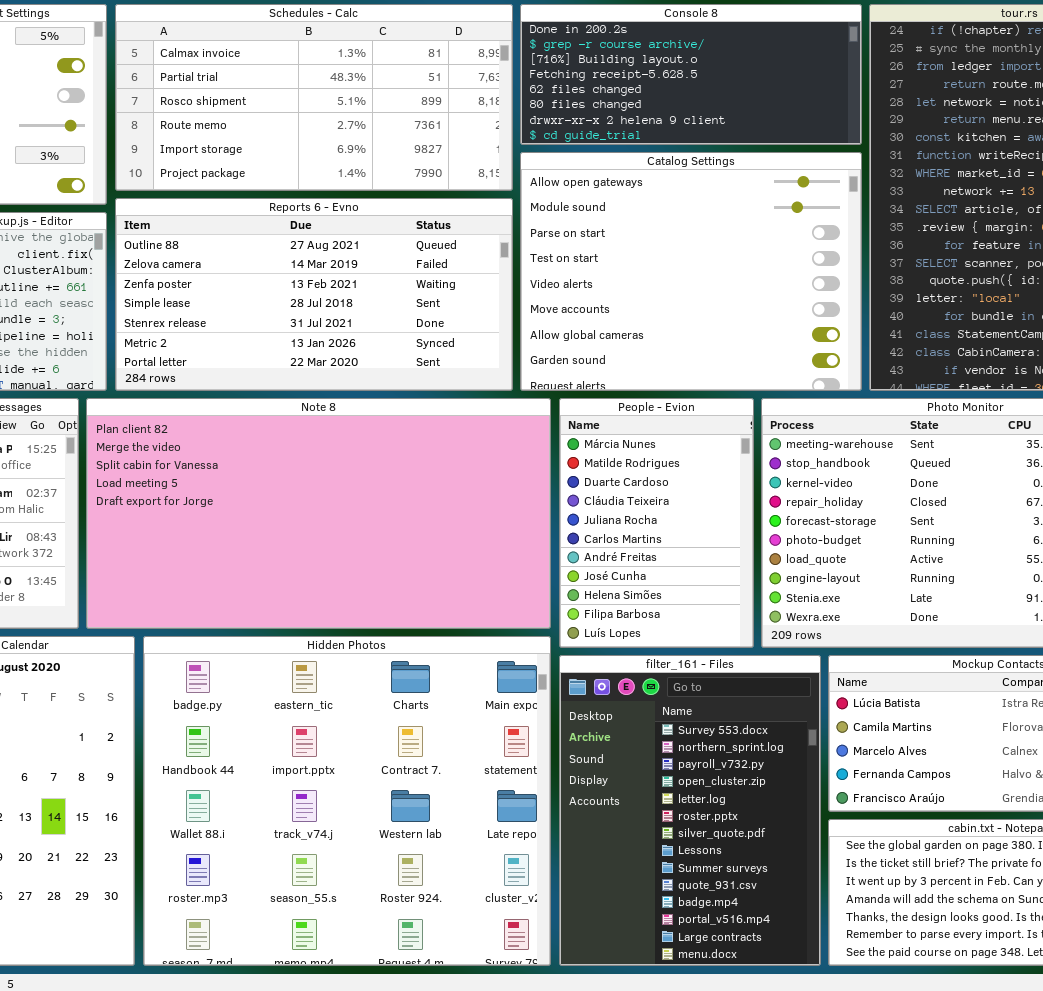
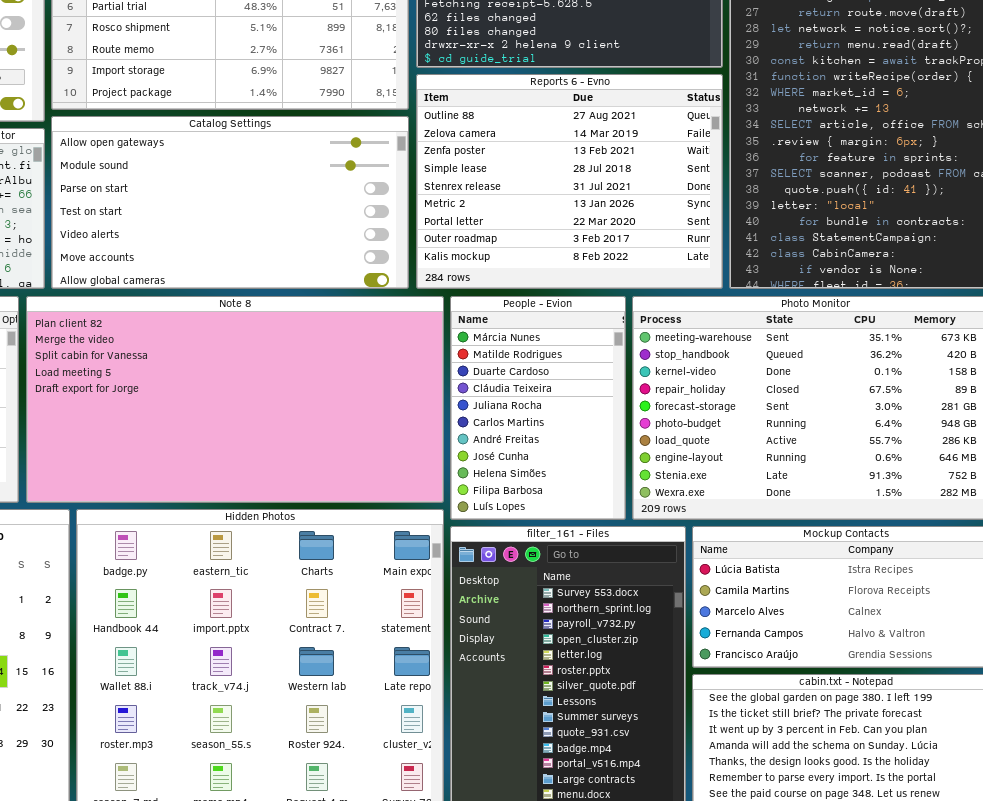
Catalog Settings: [520,152,862,391] -> [51,116,409,289], moved, resized
Reports 6 - Evno: [115,198,513,391] -> [416,74,723,289], moved, resized

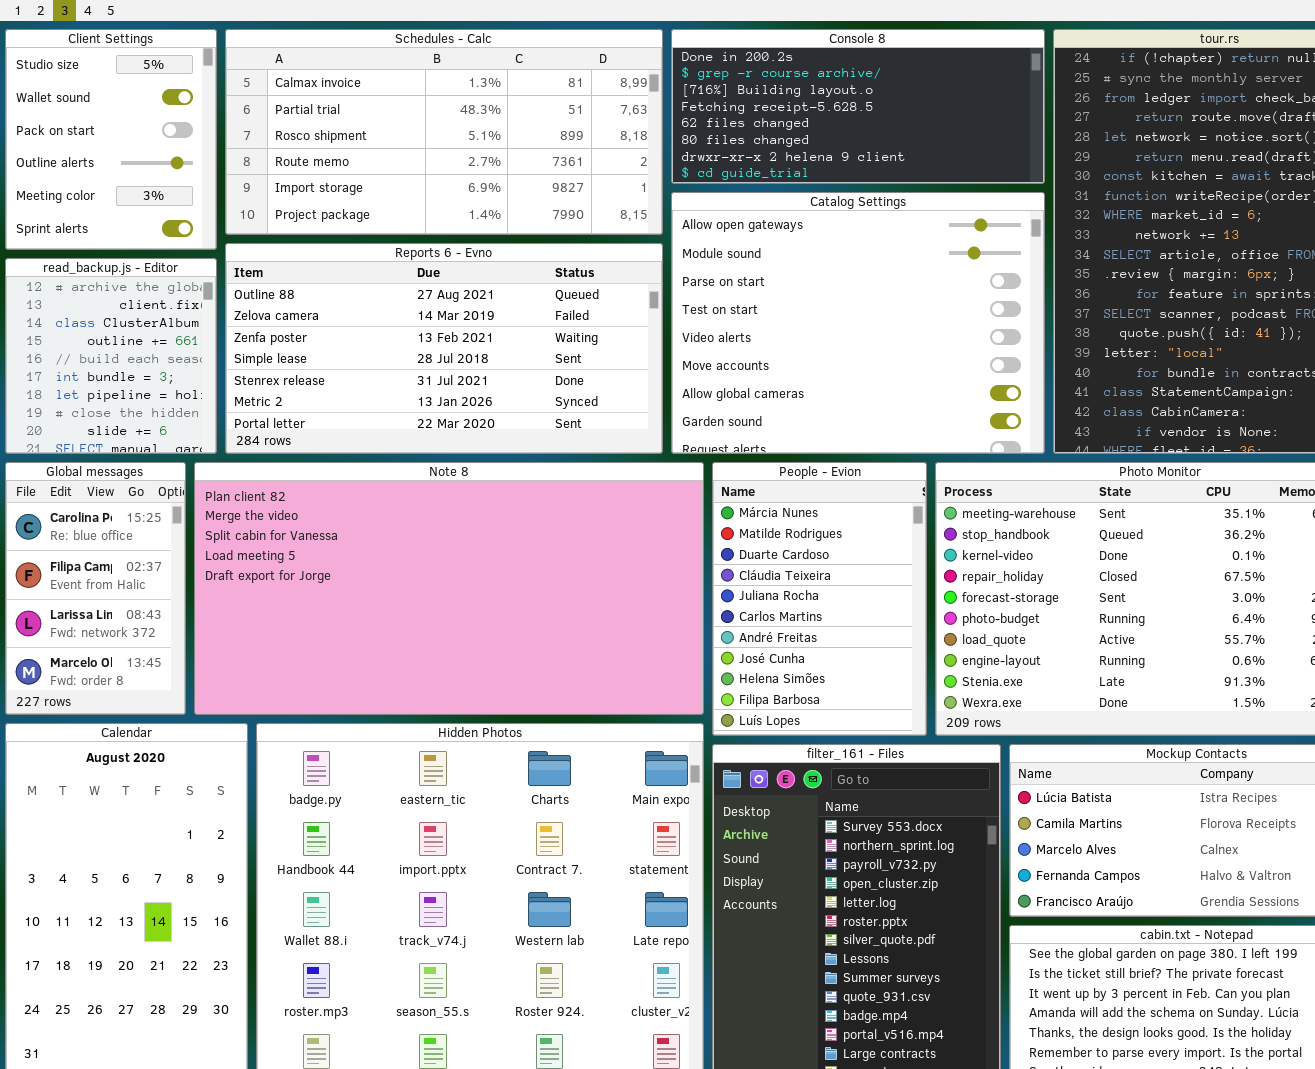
Reports 6 - Evno: [416,74,723,289] -> [225,243,663,454], moved, resized
Catalog Settings: [51,116,409,289] -> [671,192,1045,454], moved, resized

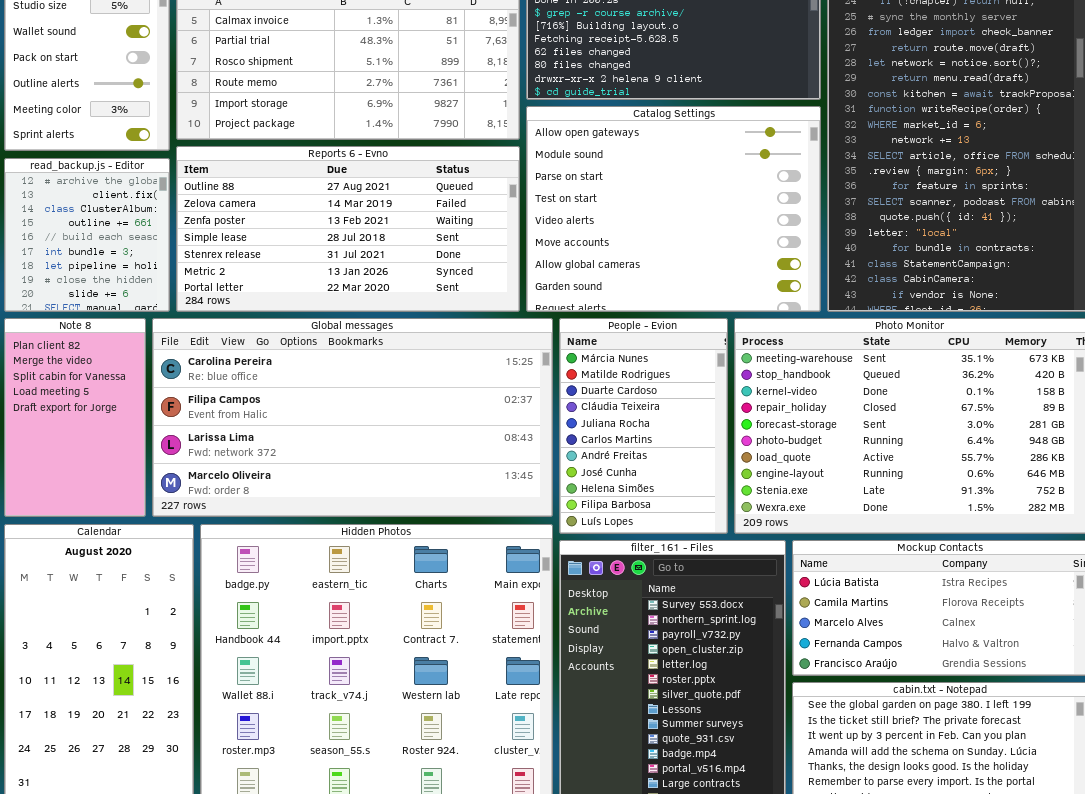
Global messages: [5,462,186,715] -> [152,318,553,517], moved, resized
Note 8: [194,462,704,715] -> [4,318,146,517], moved, resized

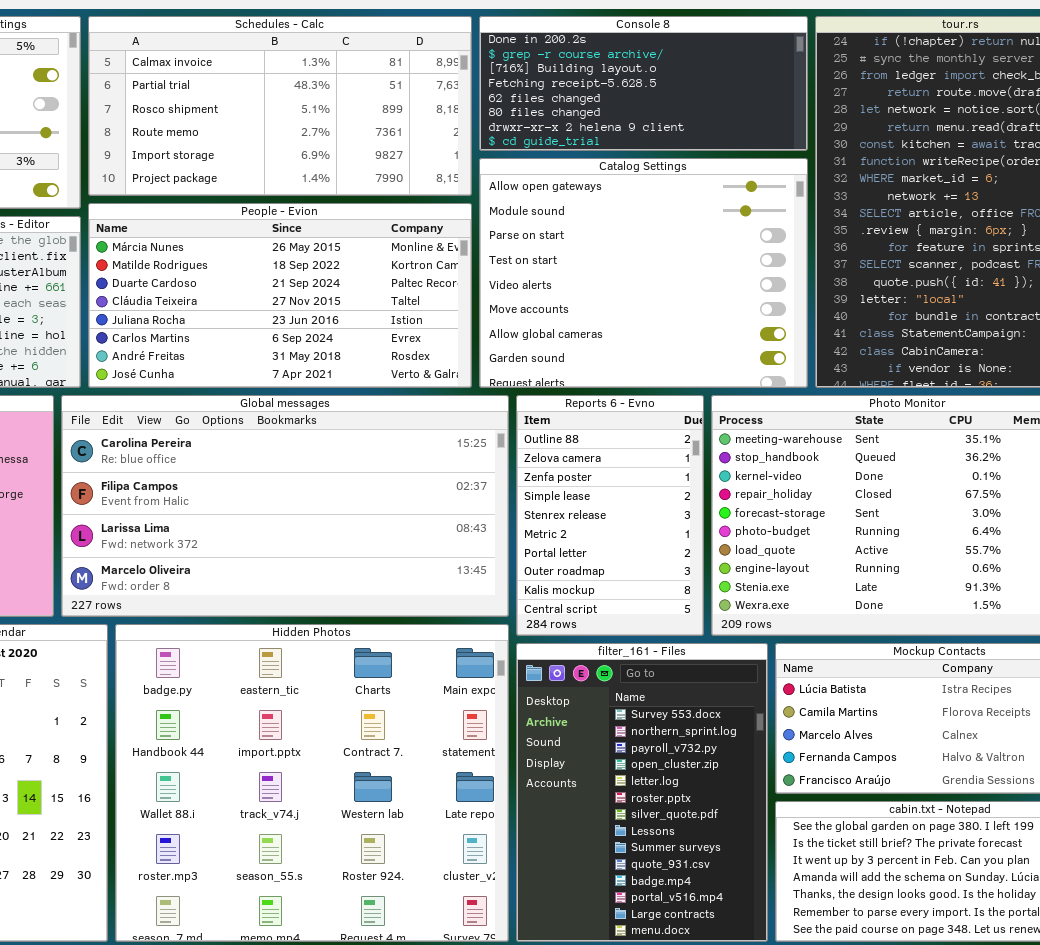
Reports 6 - Evno: [176,146,520,312] -> [516,395,704,636], moved, resized
People - Evion: [559,318,728,534] -> [88,203,472,388], moved, resized

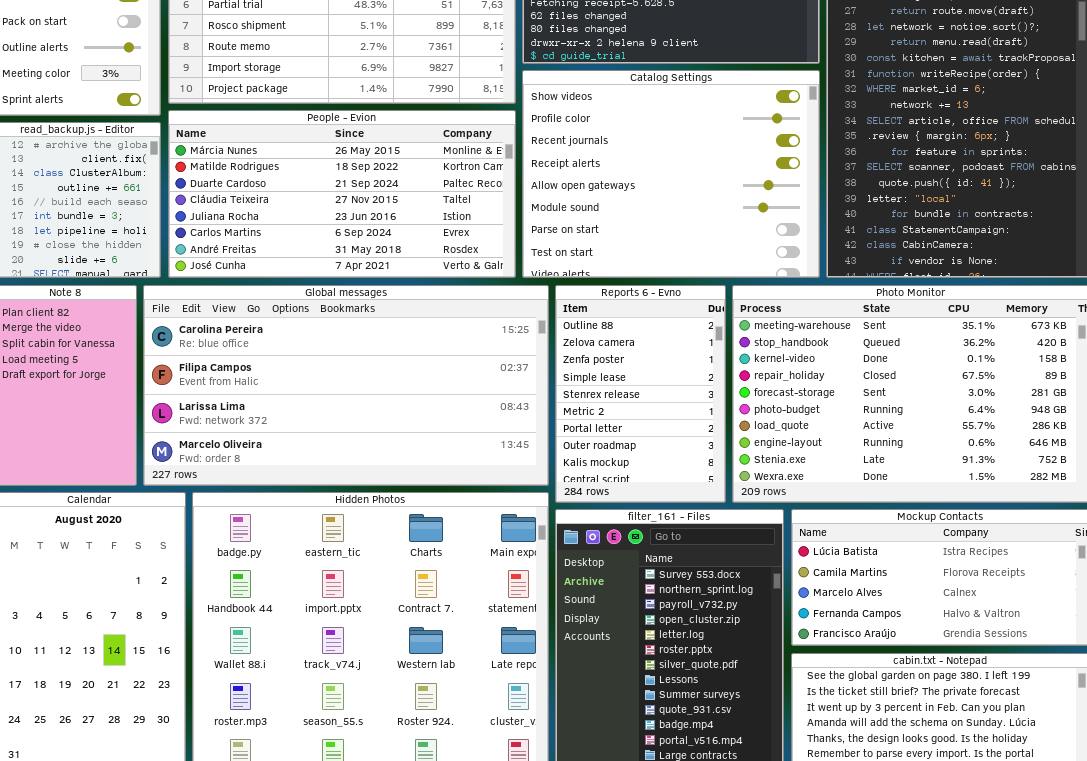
Catalog Settings: [479,158,808,388] -> [522,70,820,278], scrolled up 4 rows

